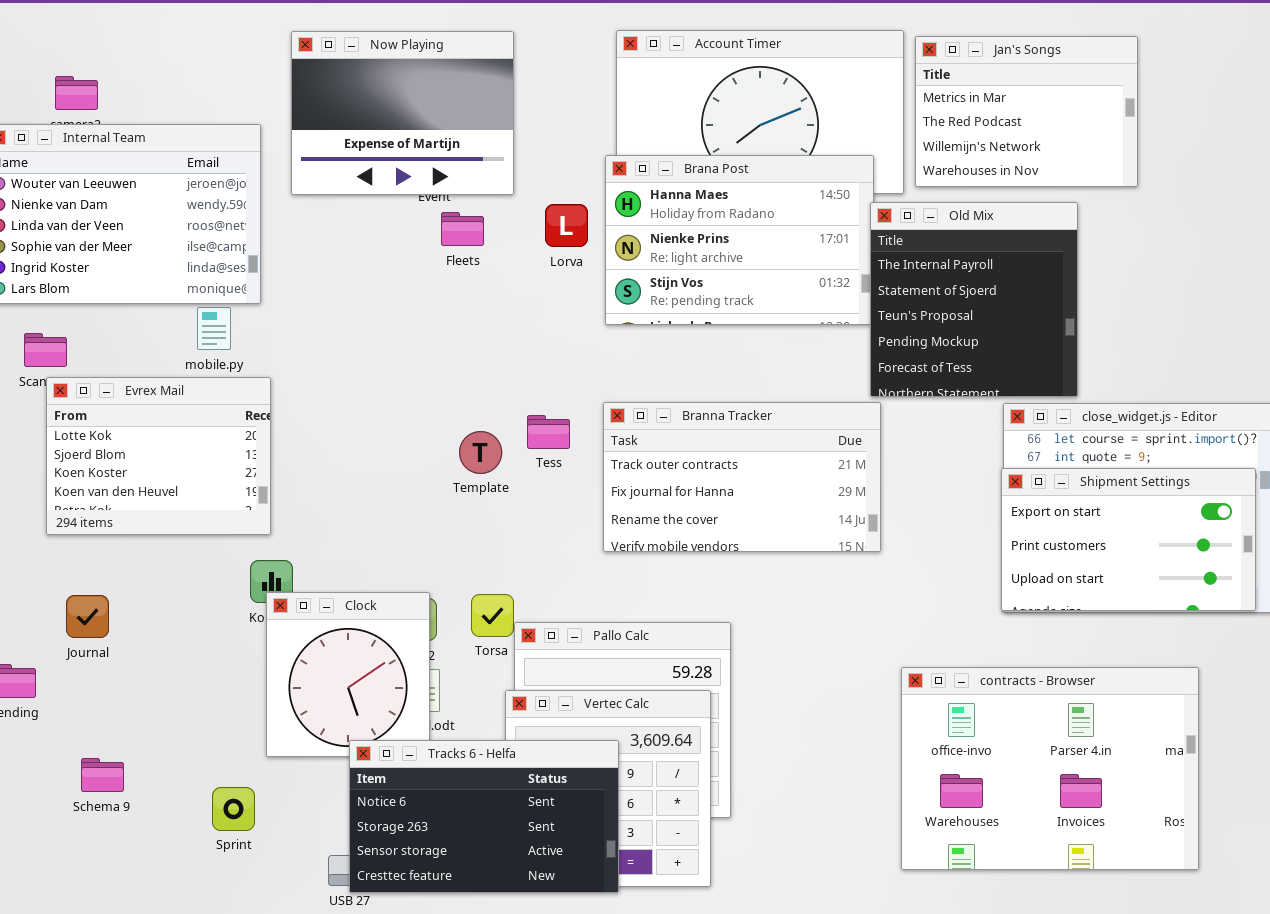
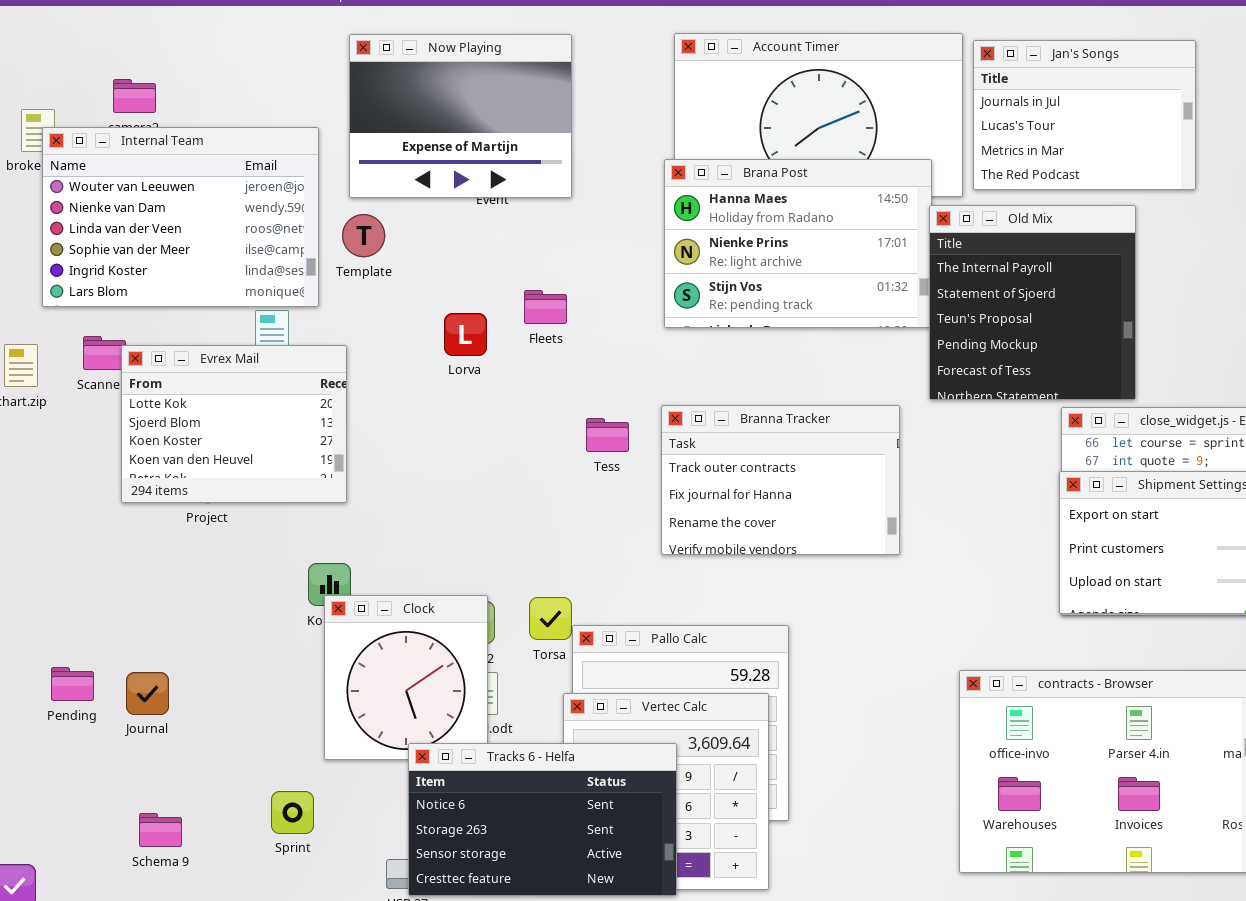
Jan's Songs: [915,36,1138,187] -> [973,40,1196,190], scrolled up 2 rows
Lorva: [545,204,588,247] -> [444,313,487,356], moved
Fleets: [441,212,484,246] -> [524,290,567,324], moved
Evrex Mail: [46,377,271,535] -> [121,345,347,503], moved
Branna Tracker: [603,402,881,552] -> [661,405,900,555], resized
Template: [459,431,502,474] -> [342,214,385,257], moved
Journal: [66,595,109,638] -> [126,672,169,715], moved
Schema 9: [81,758,124,792] -> [139,813,182,847], moved

